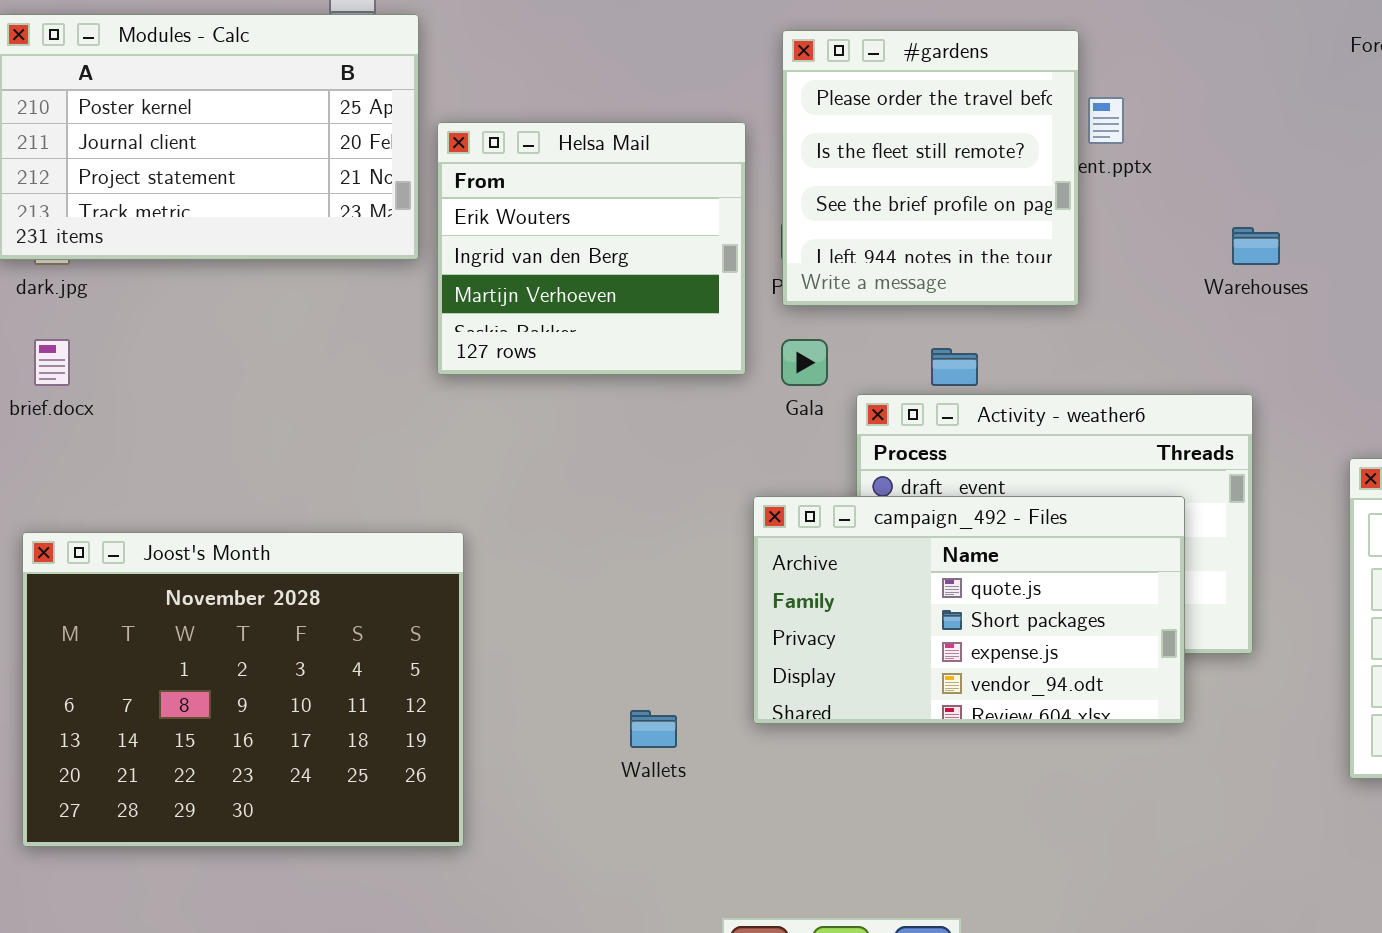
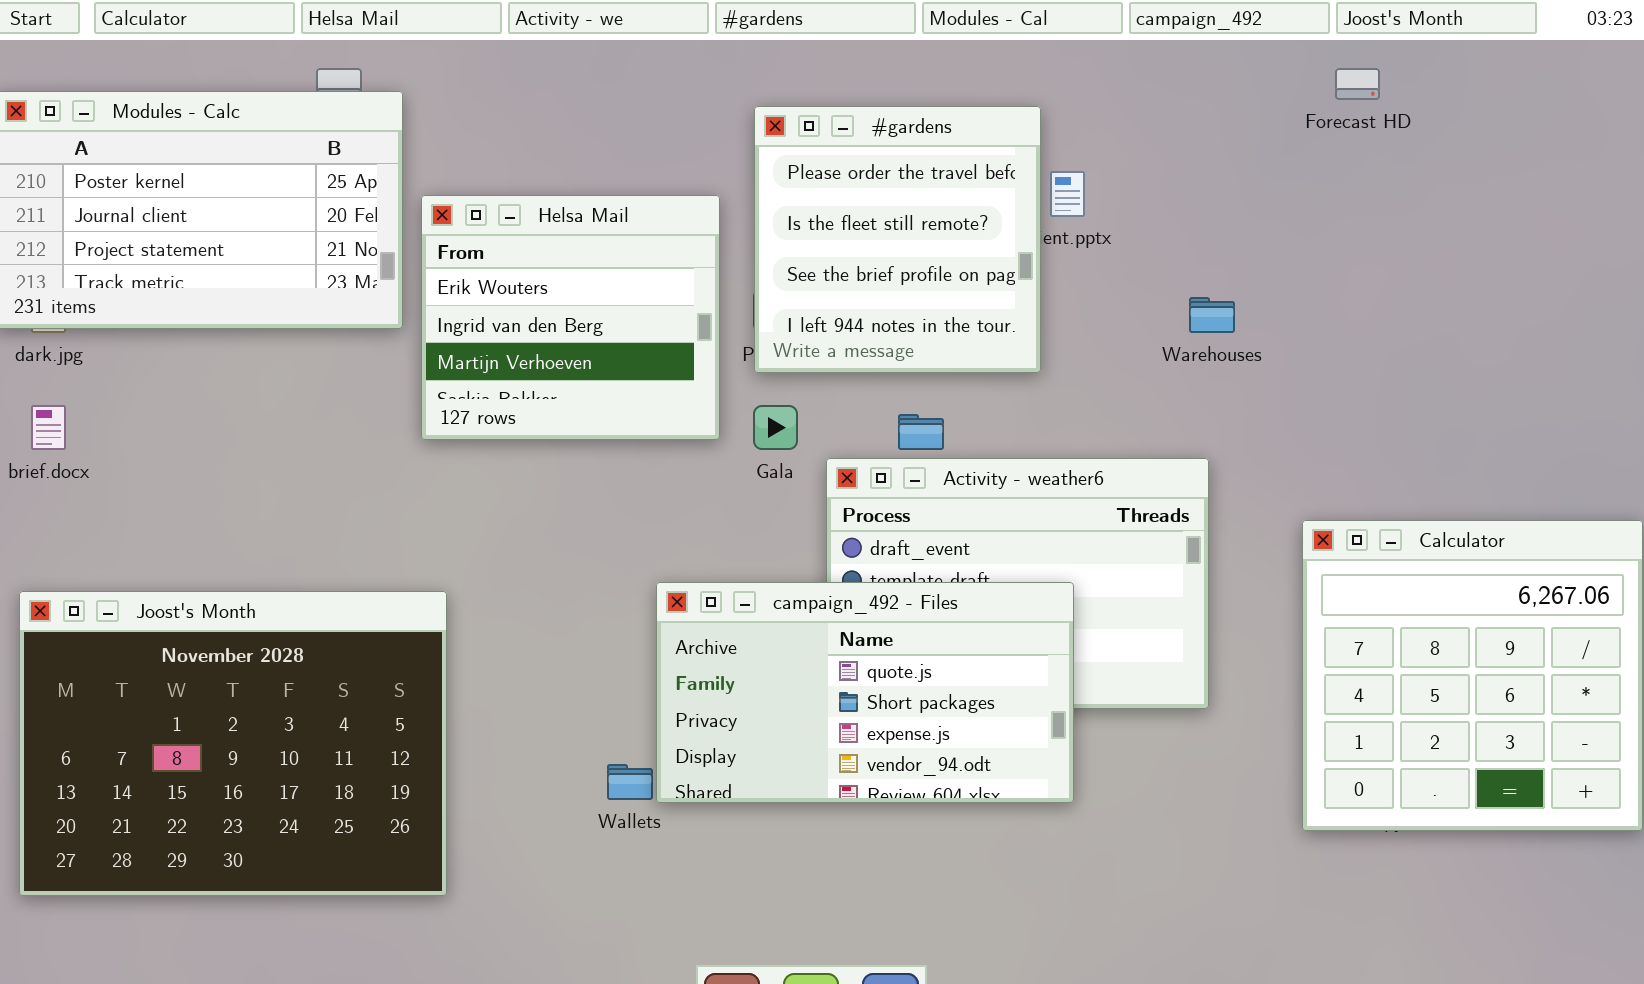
campaign_492 - Files: [753,496,1185,724] -> [656,582,1074,803], moved

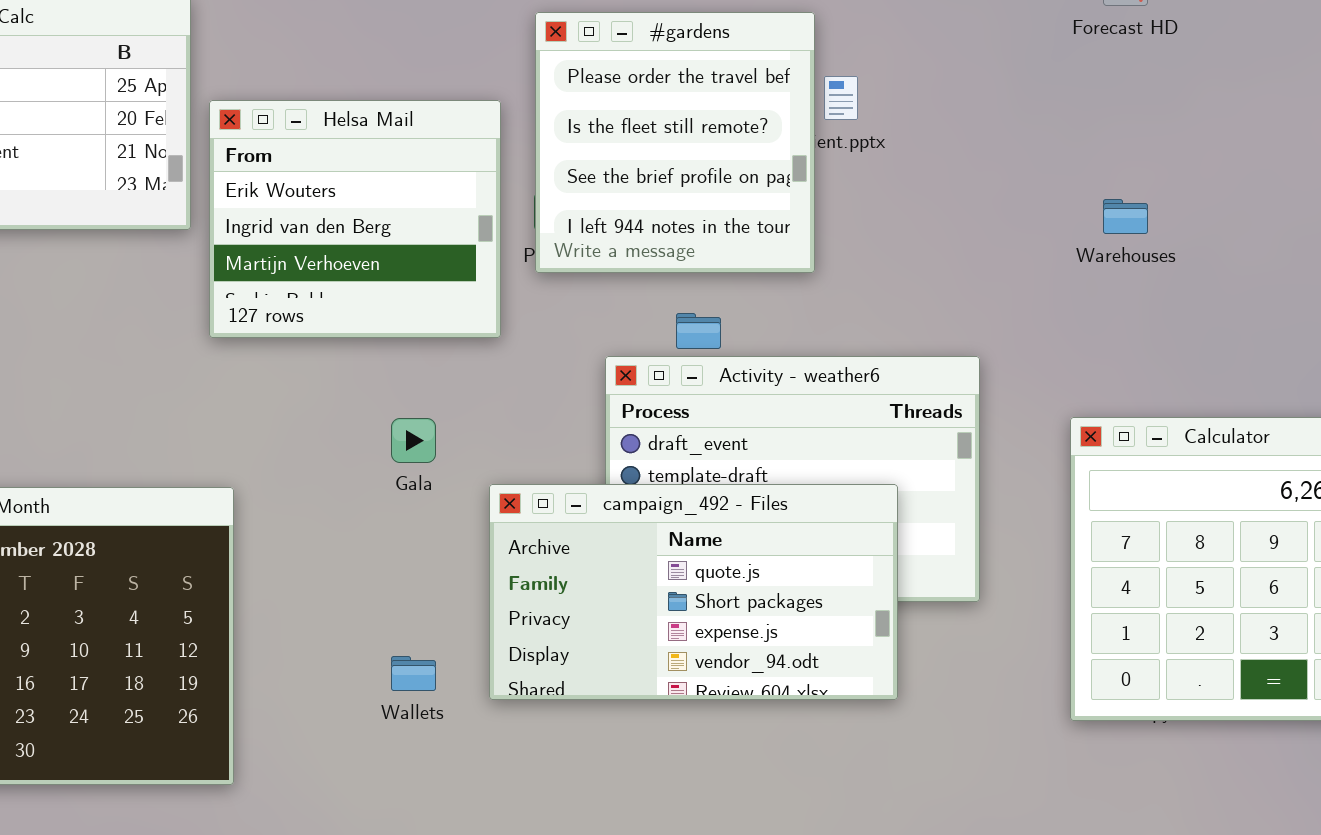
Warehouses: [1189,297,1235,333] -> [1103,199,1148,234], moved
Gala: [753,405,798,450] -> [391,418,436,463], moved
campaign_492 - Files: [656,582,1074,803] -> [489,484,898,700], moved

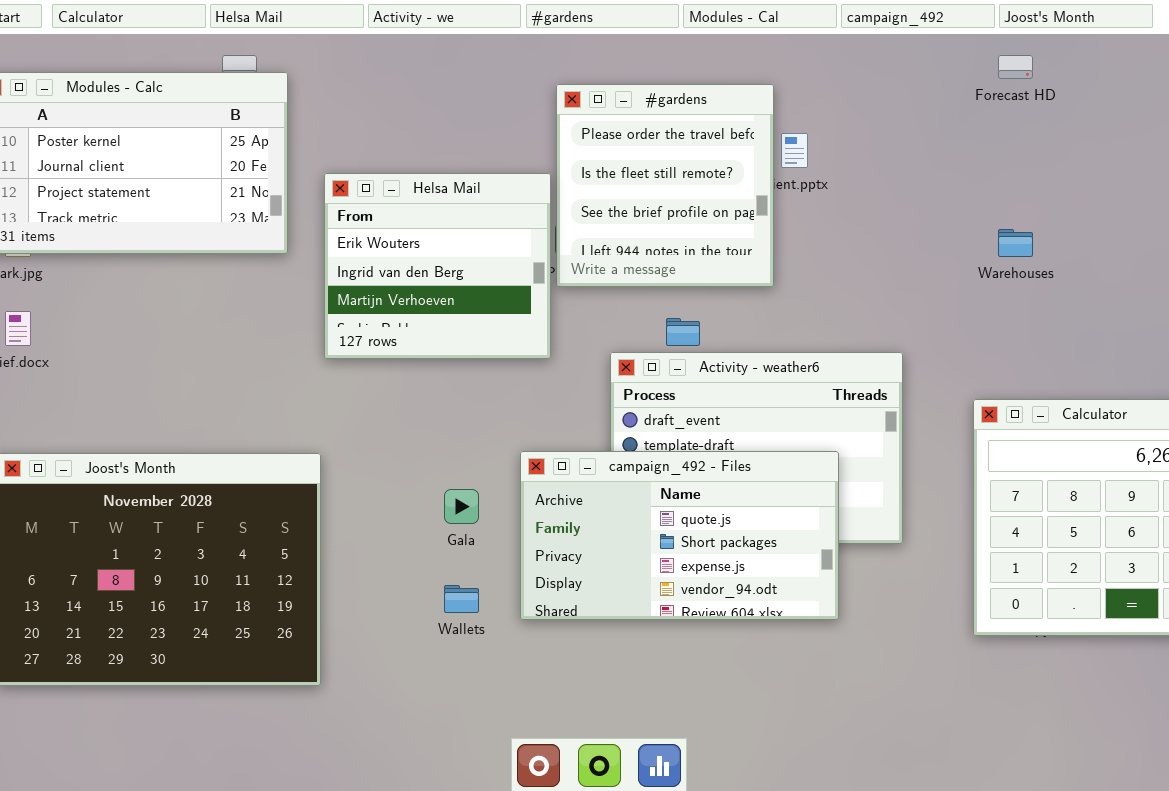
Helsa Mail: [209,100,501,338] -> [324,173,551,359], moved
Gala: [391,418,436,463] -> [444,489,479,524], moved

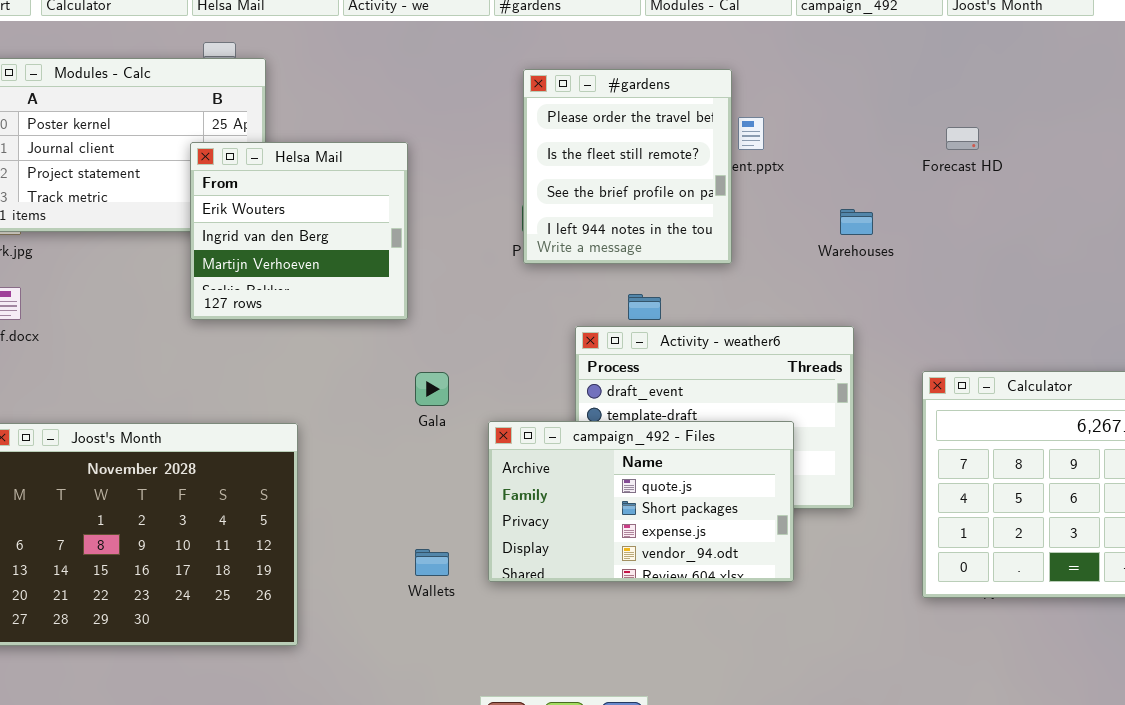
Forecast HD: [998,55,1033,79] -> [946,127,979,150], moved
Helsa Mail: [324,173,551,359] -> [190,142,408,320], moved
Warehouses: [998,229,1033,257] -> [840,209,873,235], moved
Gala: [444,489,479,524] -> [415,372,449,406], moved

